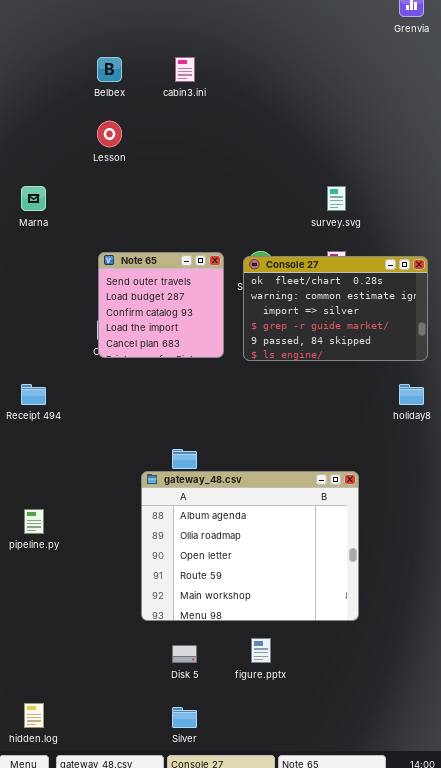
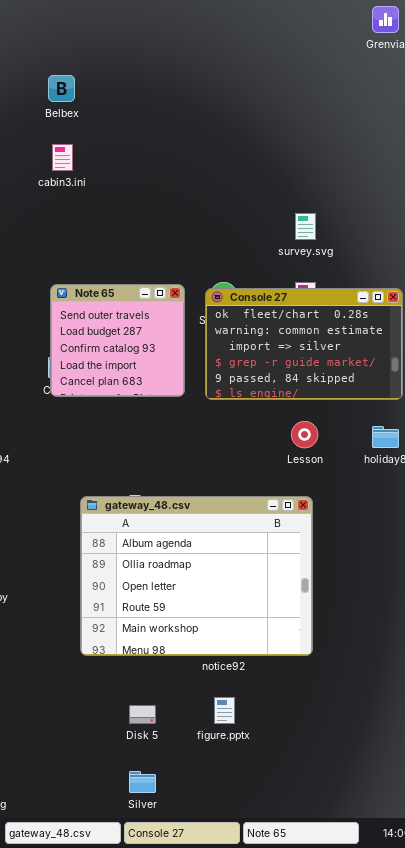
cabin3.ini: [175,57,195,82] -> [52,144,73,171], moved
Lesson: [97,121,122,147] -> [291,421,318,448], moved
gateway_48.csv: [141,471,359,621] -> [80,496,313,656], moved

